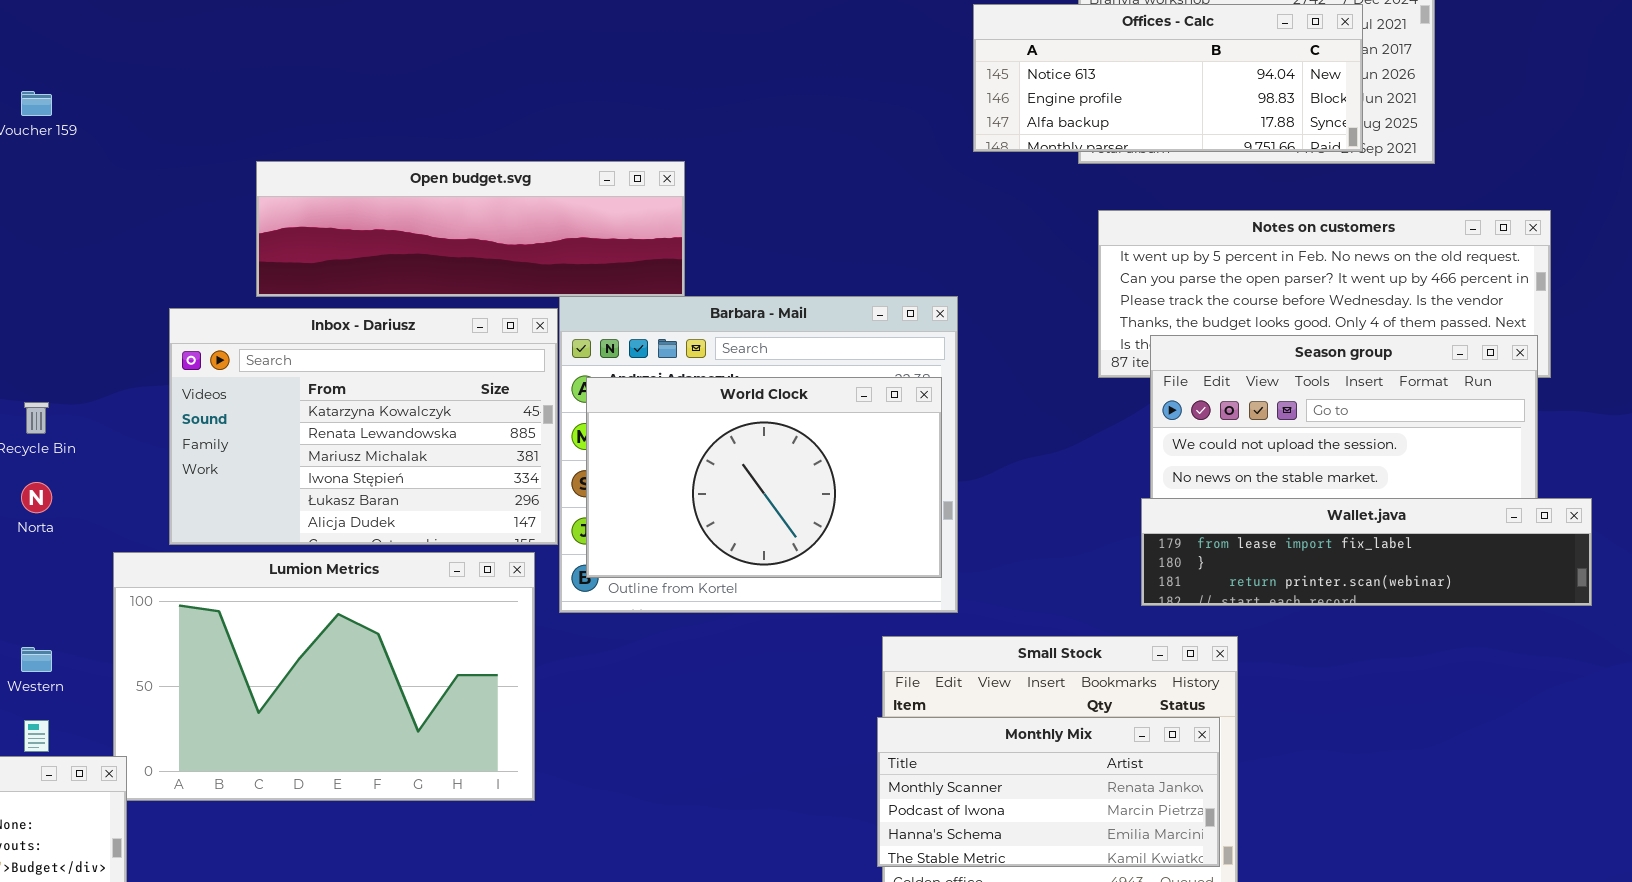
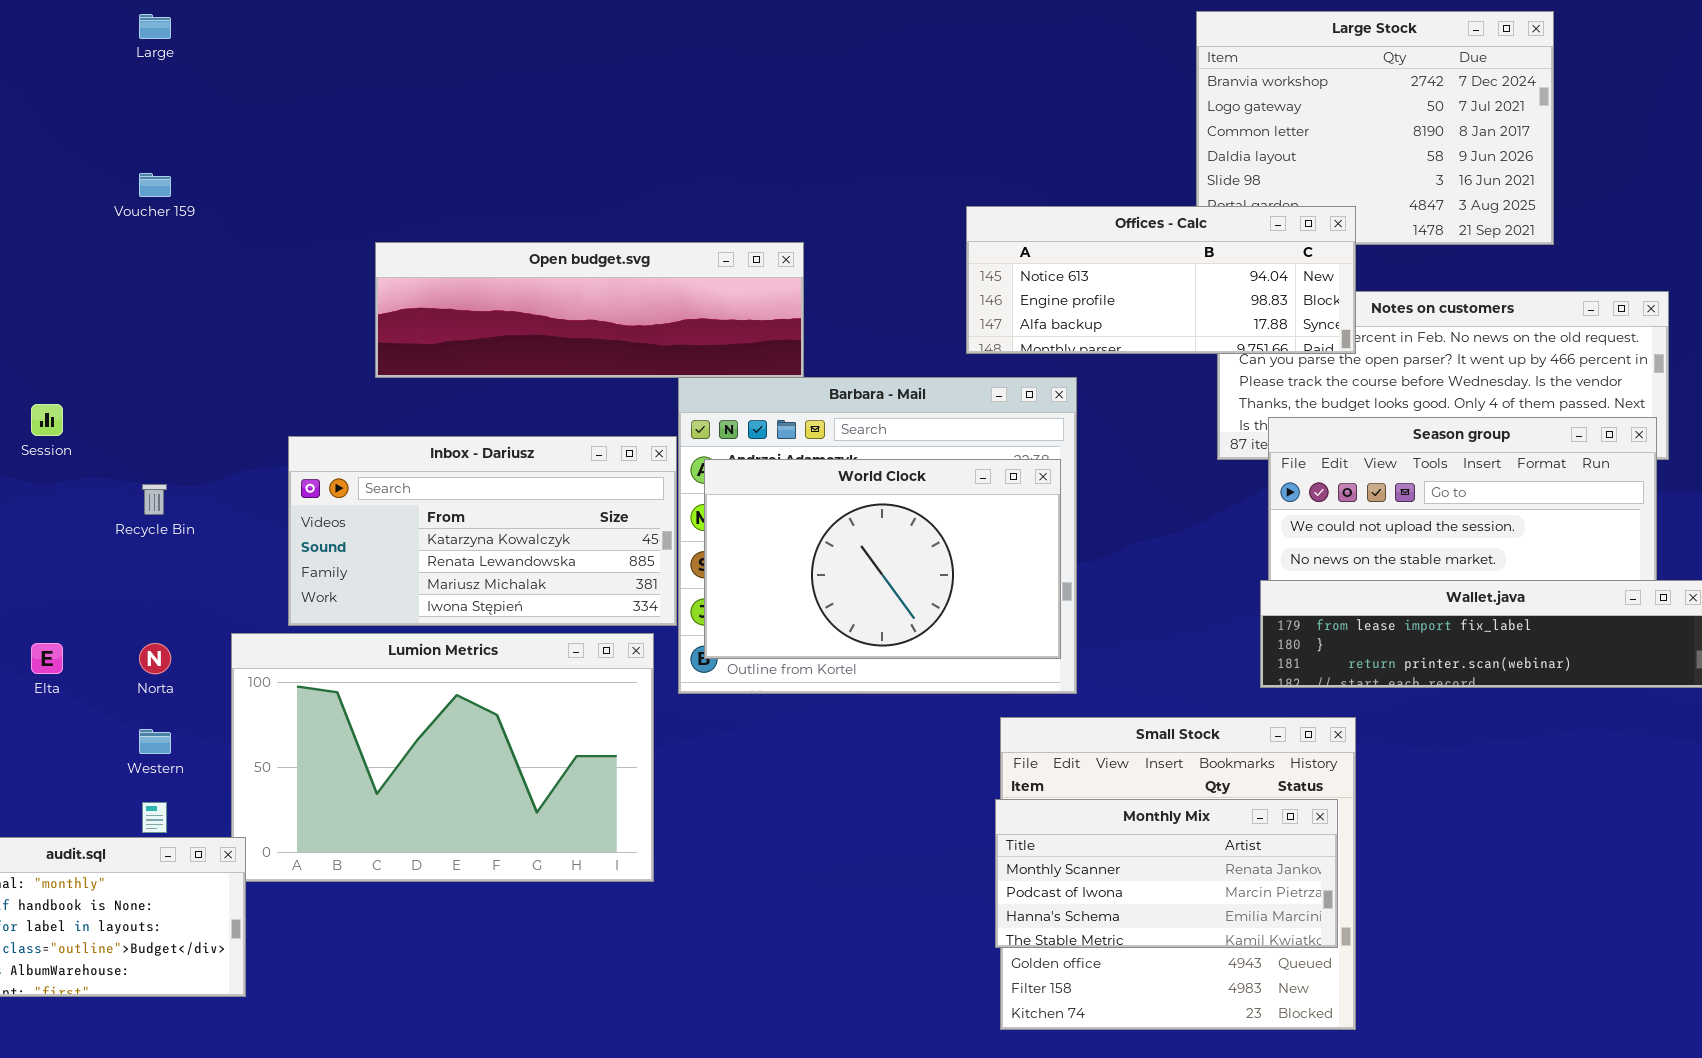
Offices - Calc: [973,4,1363,152] -> [966,206,1356,354], moved
Inbox - Dariusz: [169,308,558,545] -> [288,436,677,626], resized
Norta: [21,482,52,513] -> [139,643,171,674], moved

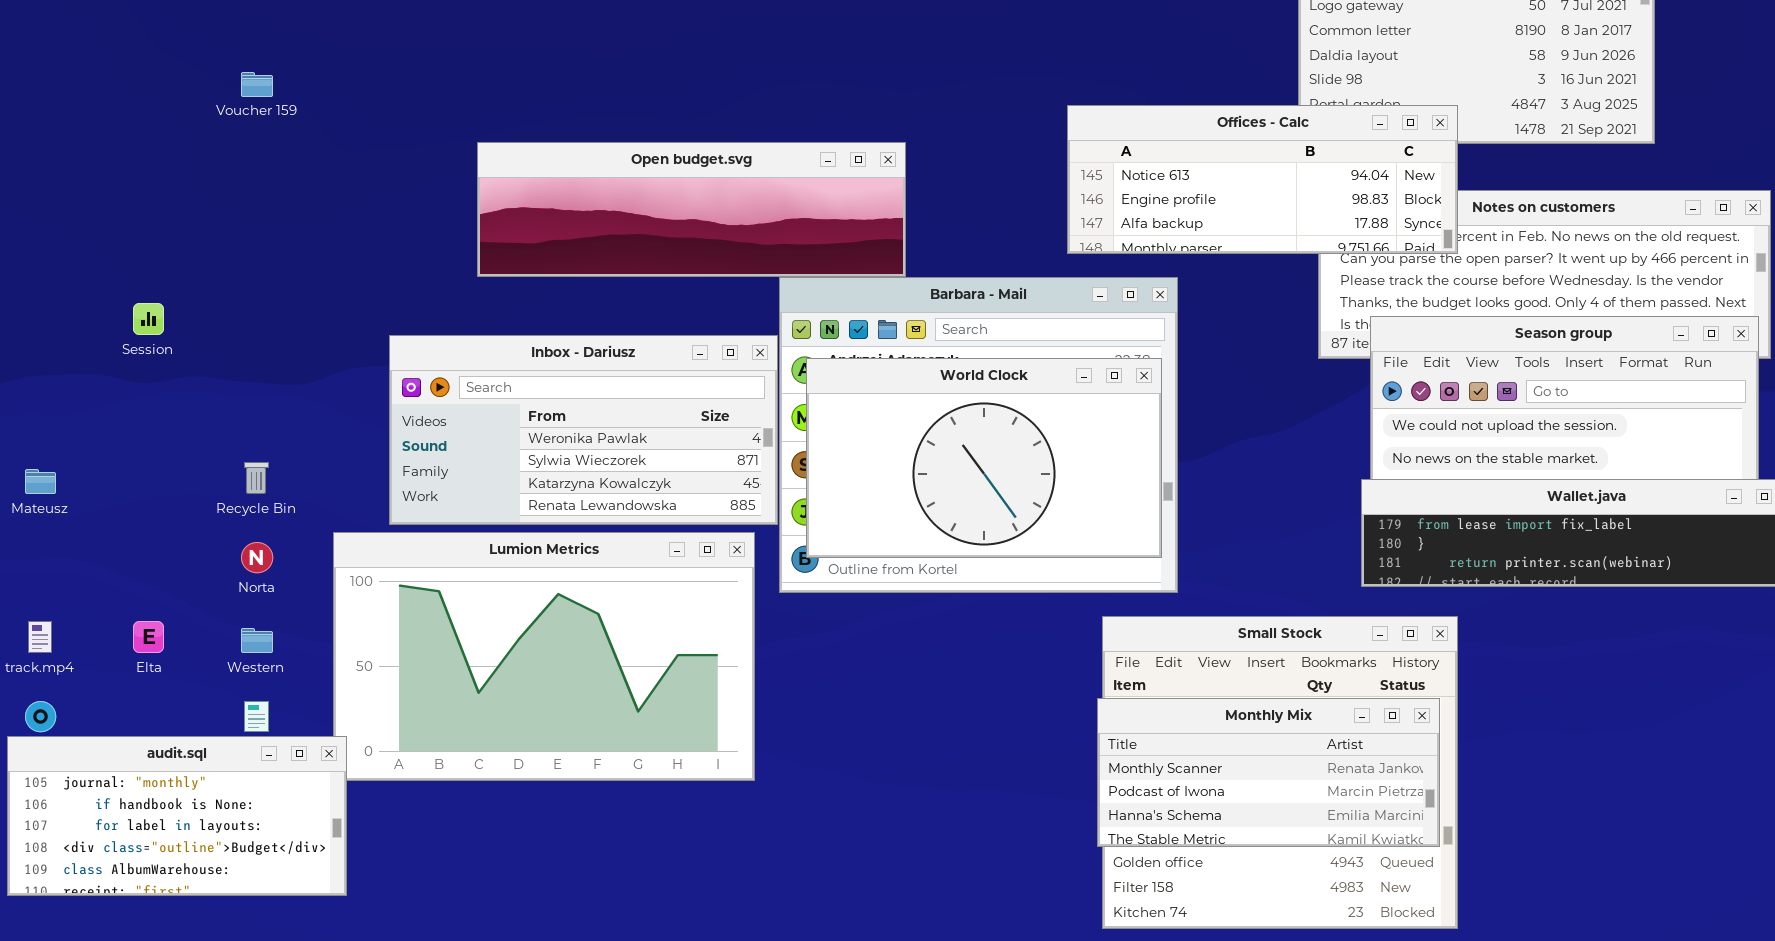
Inbox - Dariusz: [288,436,677,626] -> [389,335,778,525], scrolled up 2 rows
Recycle Bin: [142,484,167,515] -> [244,462,269,494], moved
Elta: [31,643,63,674] -> [133,621,164,653], moved

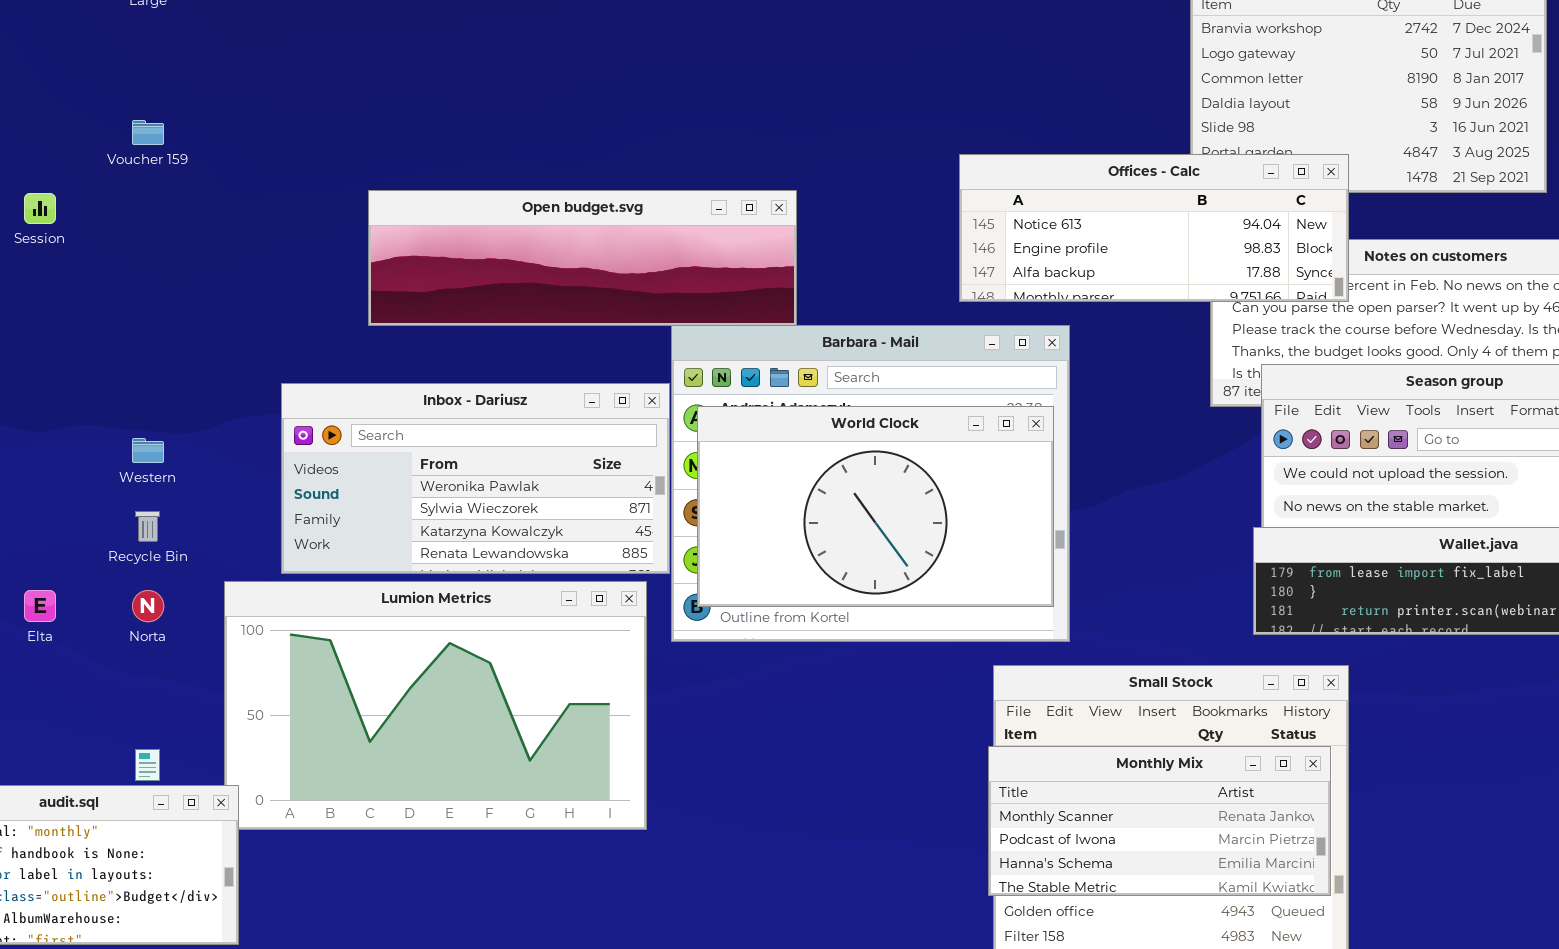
Session: [133,303,164,335] -> [24,193,56,224], moved
Elta: [133,621,164,653] -> [24,590,56,622], moved
Western: [241,628,273,653] -> [132,438,164,463], moved

